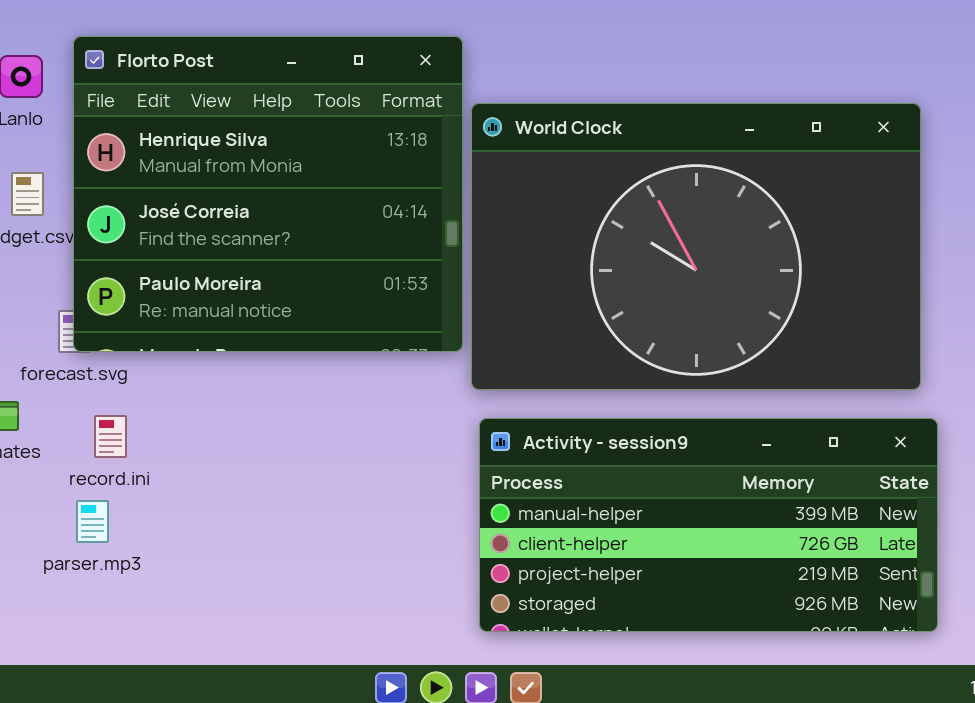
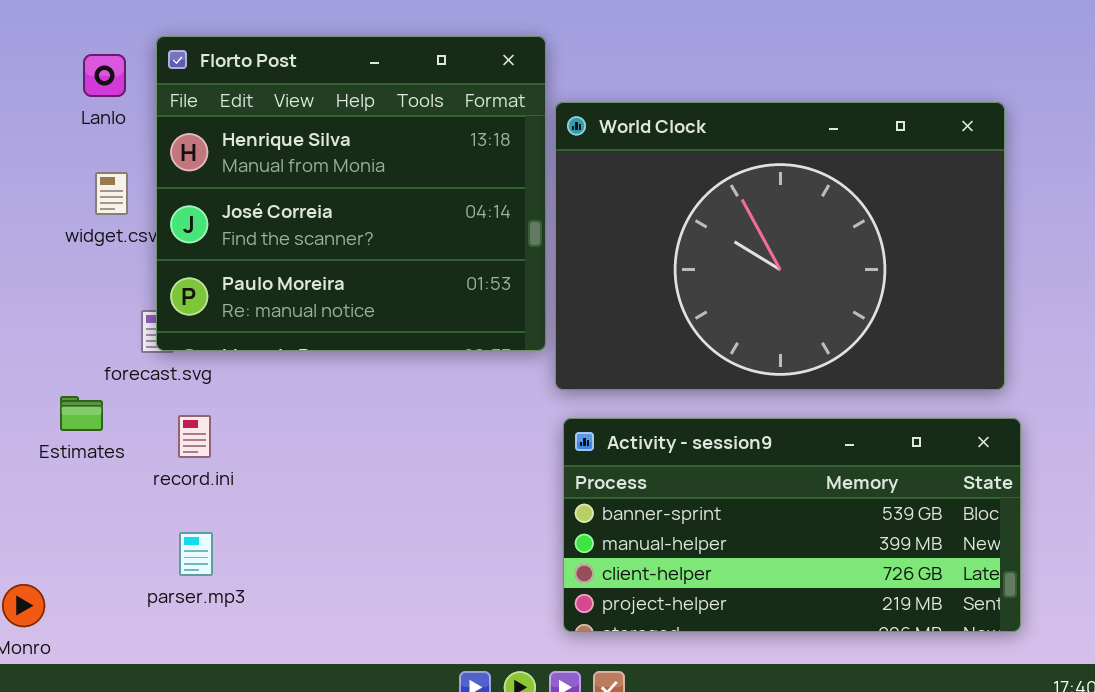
Activity - session9: [479,418,938,632] -> [563,418,1021,632], scrolled up 1 row
parser.mp3: [76,500,109,543] -> [179,532,213,576], moved

